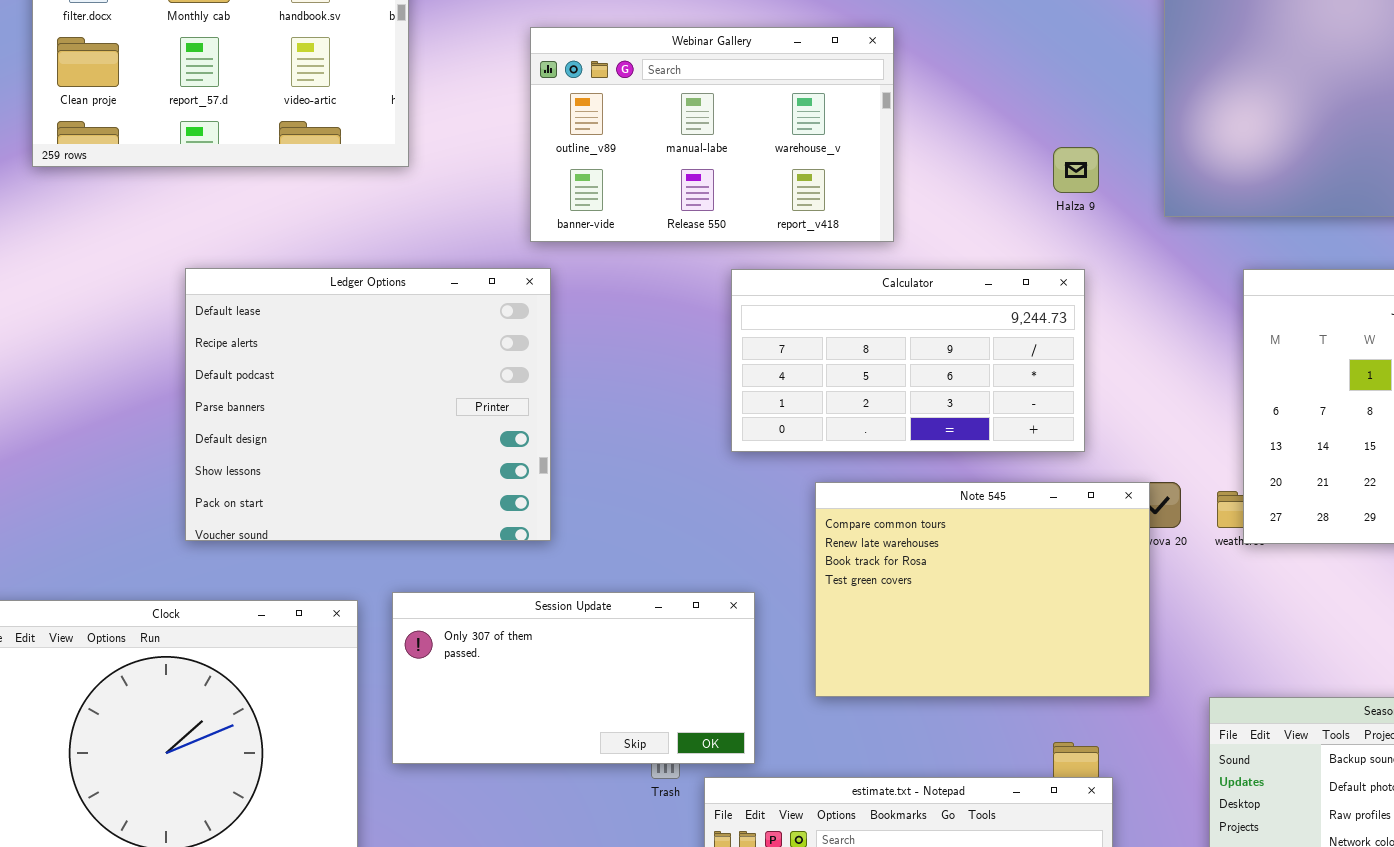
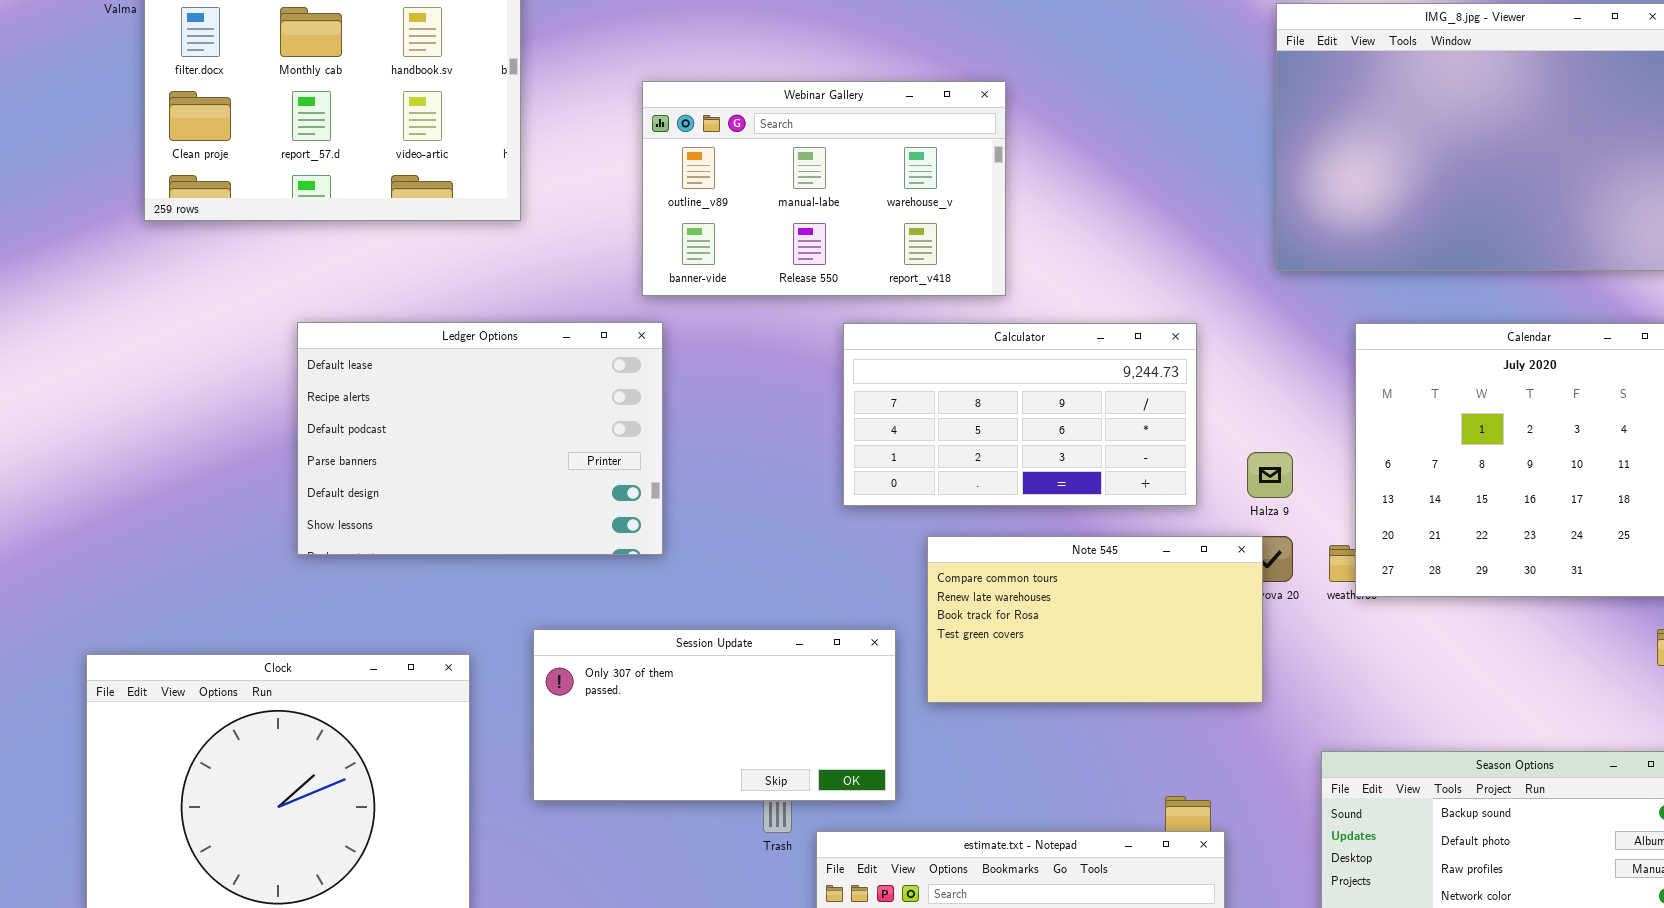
Halza 9: [1053,147,1099,193] -> [1247,452,1293,498], moved
Ledger Options: [185,268,551,541] -> [297,322,663,555], resized
Note 545: [815,482,1150,697] -> [927,536,1263,703], resized
Session Update: [392,592,755,764] -> [533,629,896,801], moved

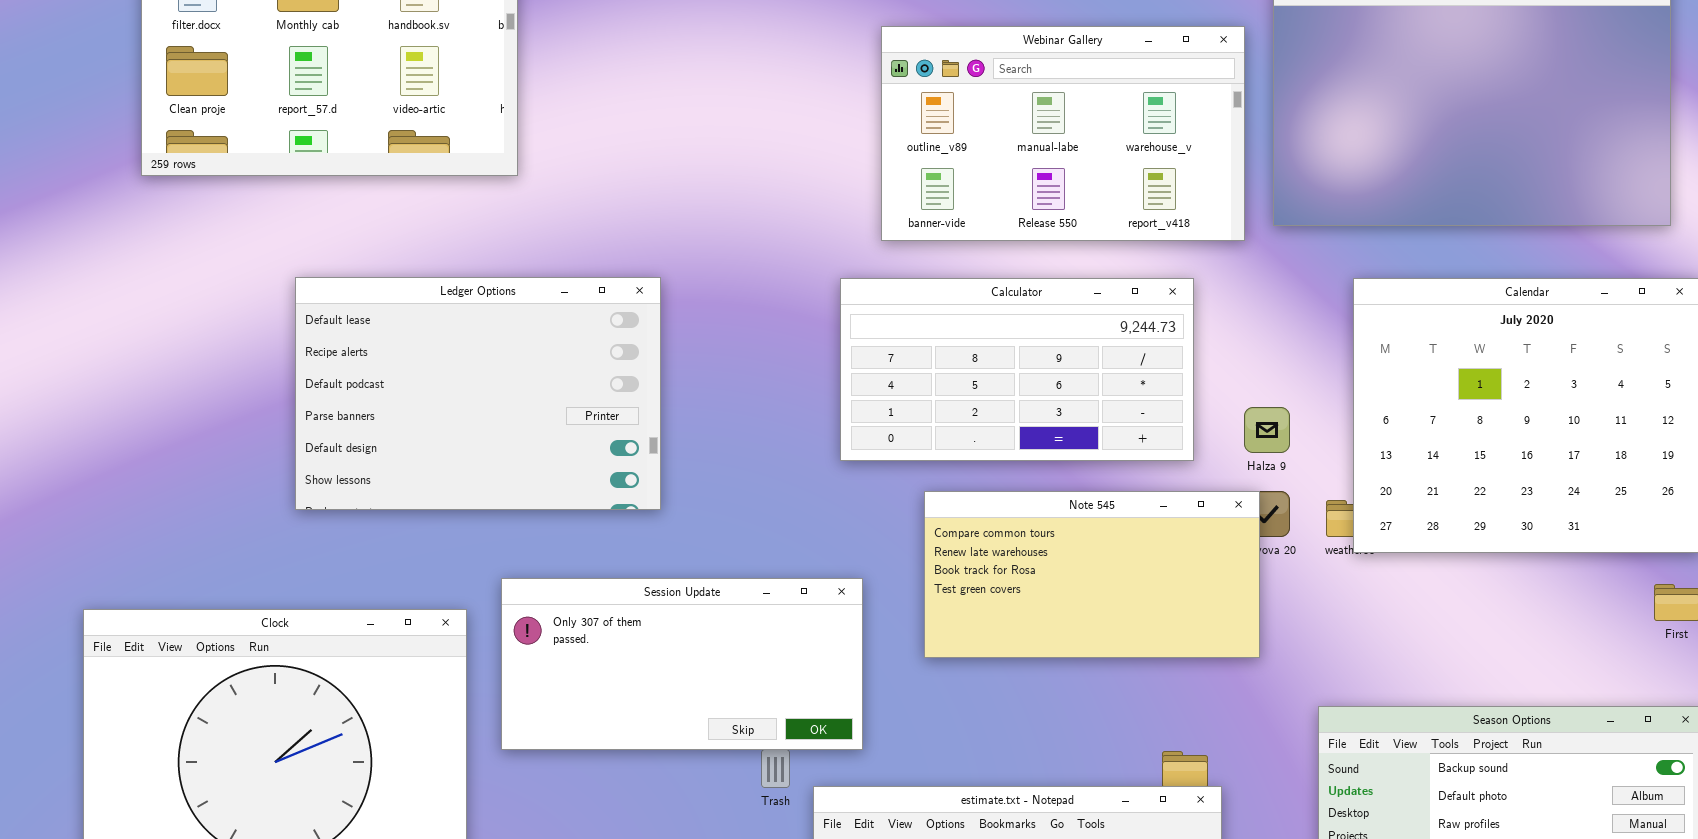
Webinar Gallery: [642,81,1006,296] -> [881,26,1245,241], moved
Session Update: [533,629,896,801] -> [501,578,863,750], moved

